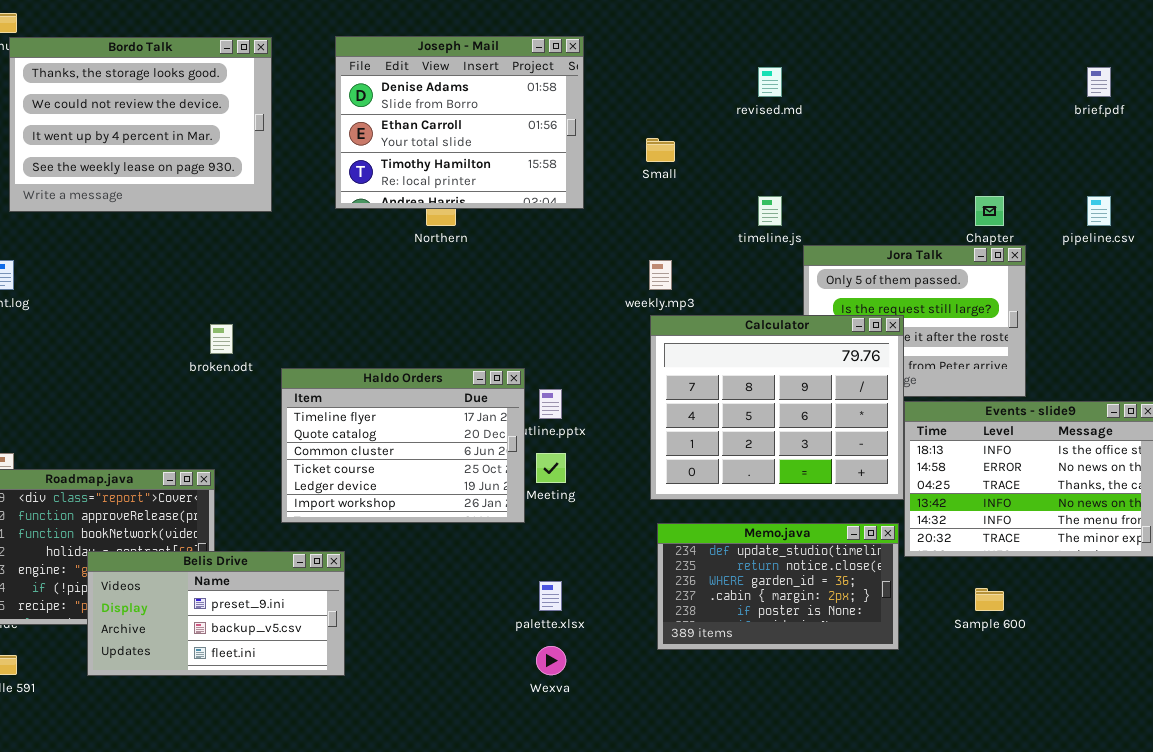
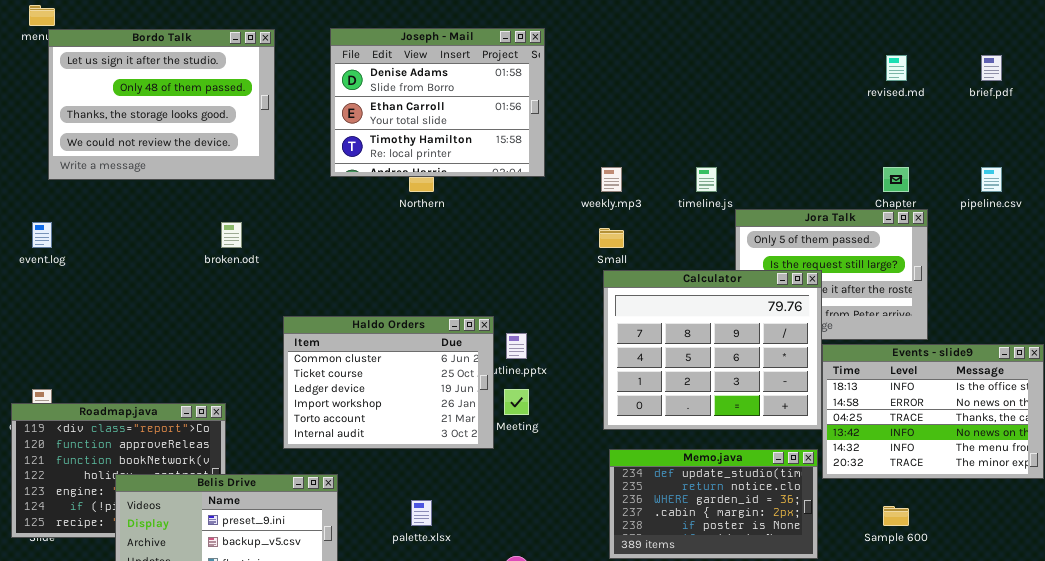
Bordo Talk: [9,37,272,212] -> [48,29,275,180], scrolled up 2 rows
revised.md: [758,67,782,97] -> [886,55,907,81], moved
Small: [646,138,675,162] -> [599,228,624,248], moved
weekly.mp3: [649,260,672,290] -> [601,167,622,192], moved
broken.odt: [210,324,233,354] -> [221,222,242,248], moved
Haldo Orders: [281,368,525,523] -> [283,316,494,449], scrolled down 2 rows
palette.xlsx: [539,581,562,611] -> [411,500,432,526], moved

